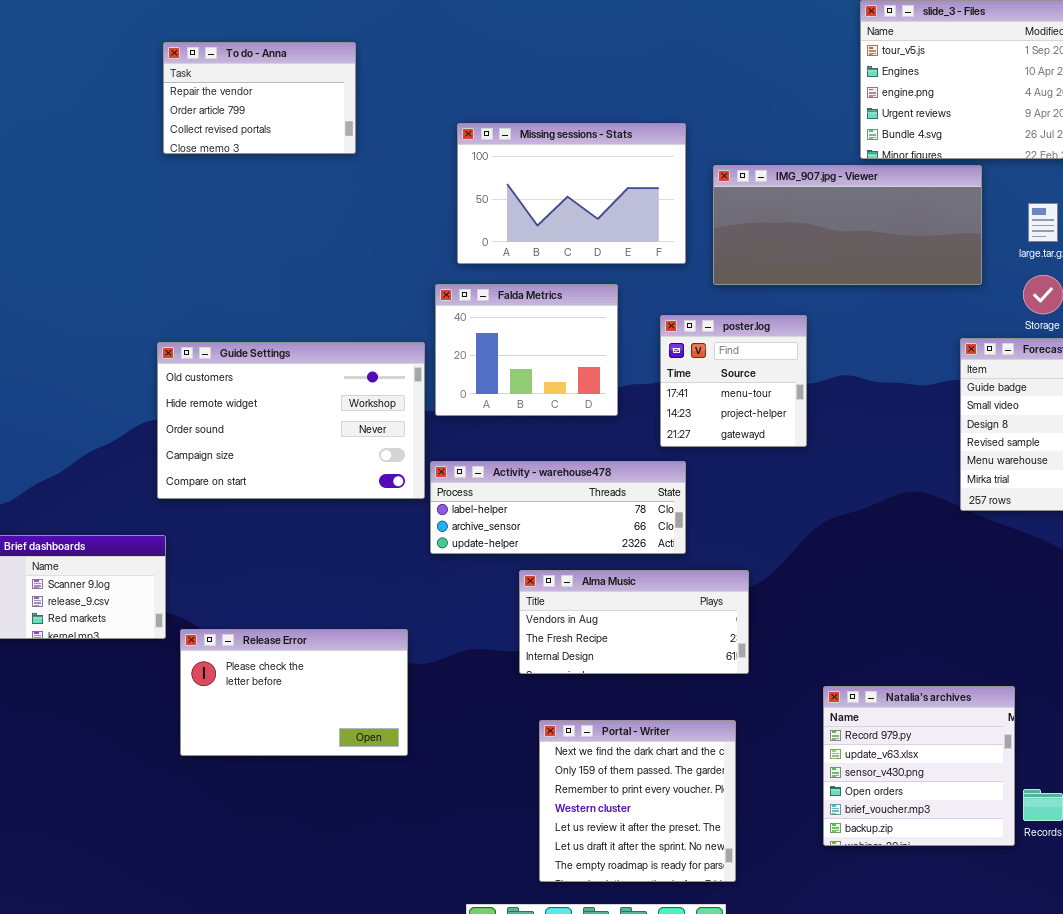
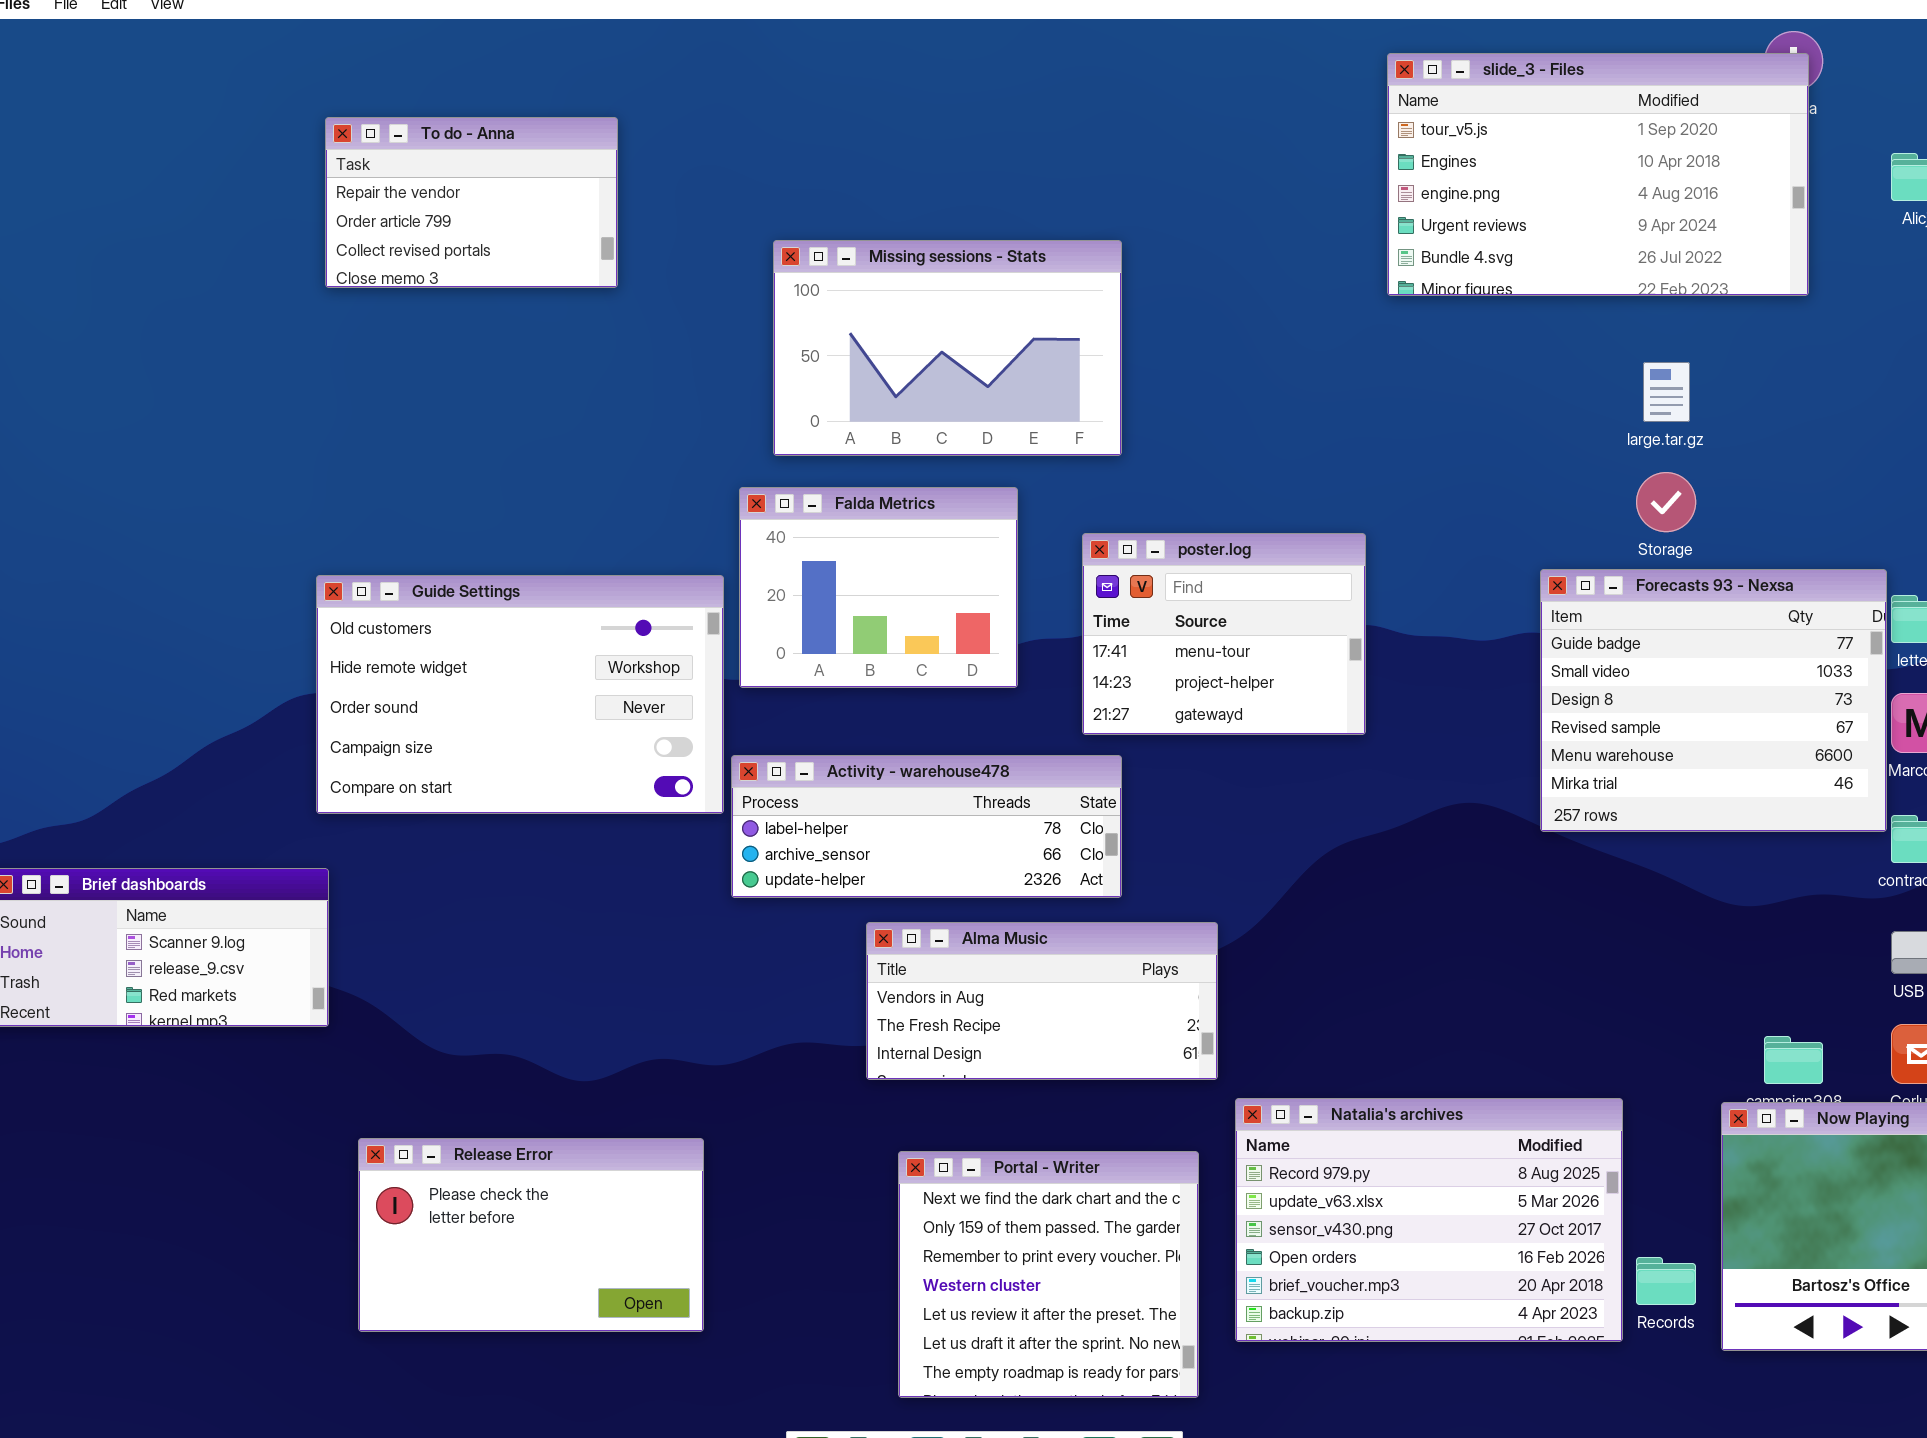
IMG_907.jpg - Viewer: [713,165,982,285] -> none, closed
poster.log: [660,315,807,447] -> [1082,533,1366,735], resized
Release Error: [180,629,408,756] -> [358,1138,704,1332], moved
Natalia's archives: [823,686,1015,846] -> [1235,1098,1623,1342], resized

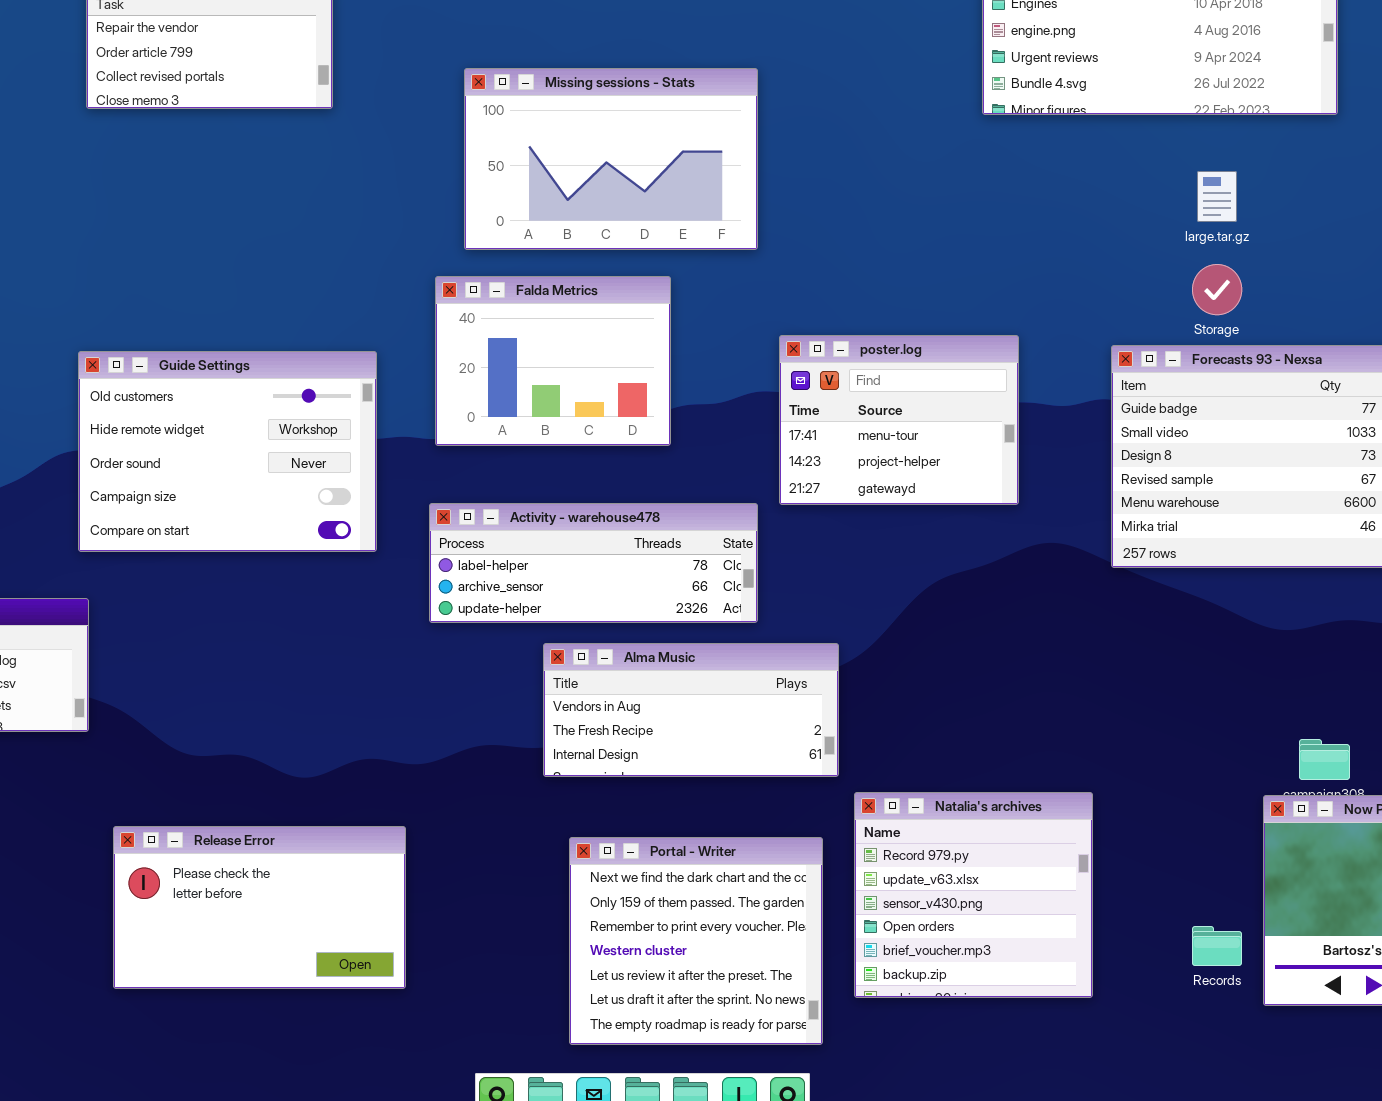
poster.log: [1082,533,1366,735] -> [779,335,1019,505], moved
Guide Settings: [316,575,724,814] -> [78,351,377,552], resized
Natalia's archives: [1235,1098,1623,1342] -> [854,792,1093,998], resized

